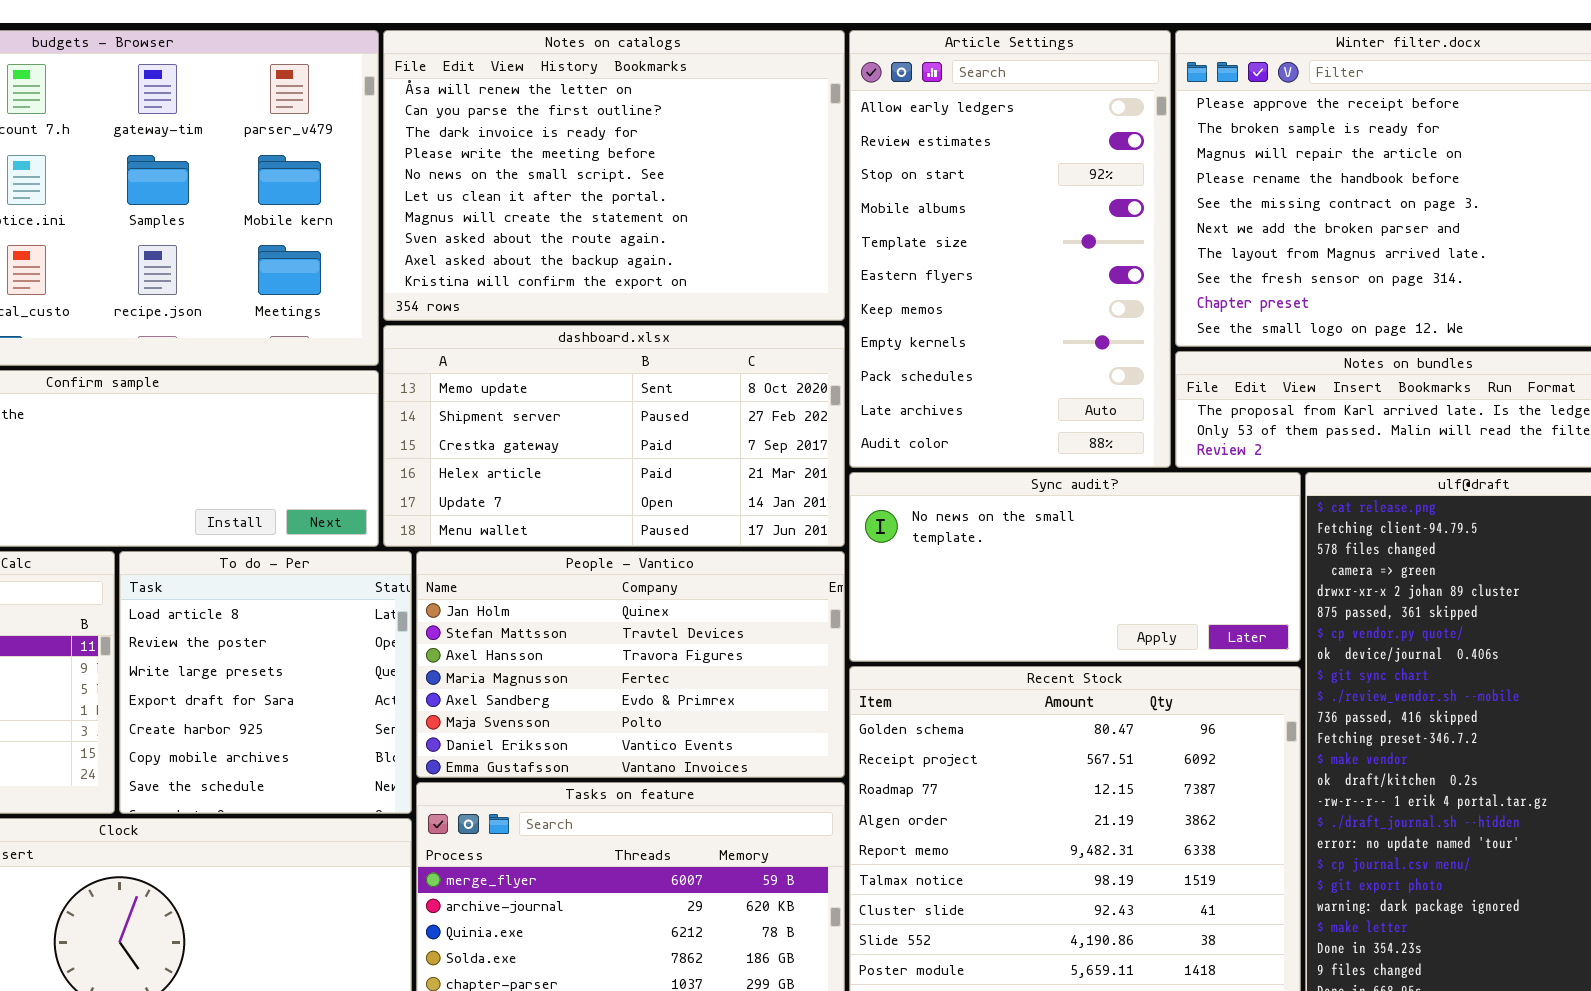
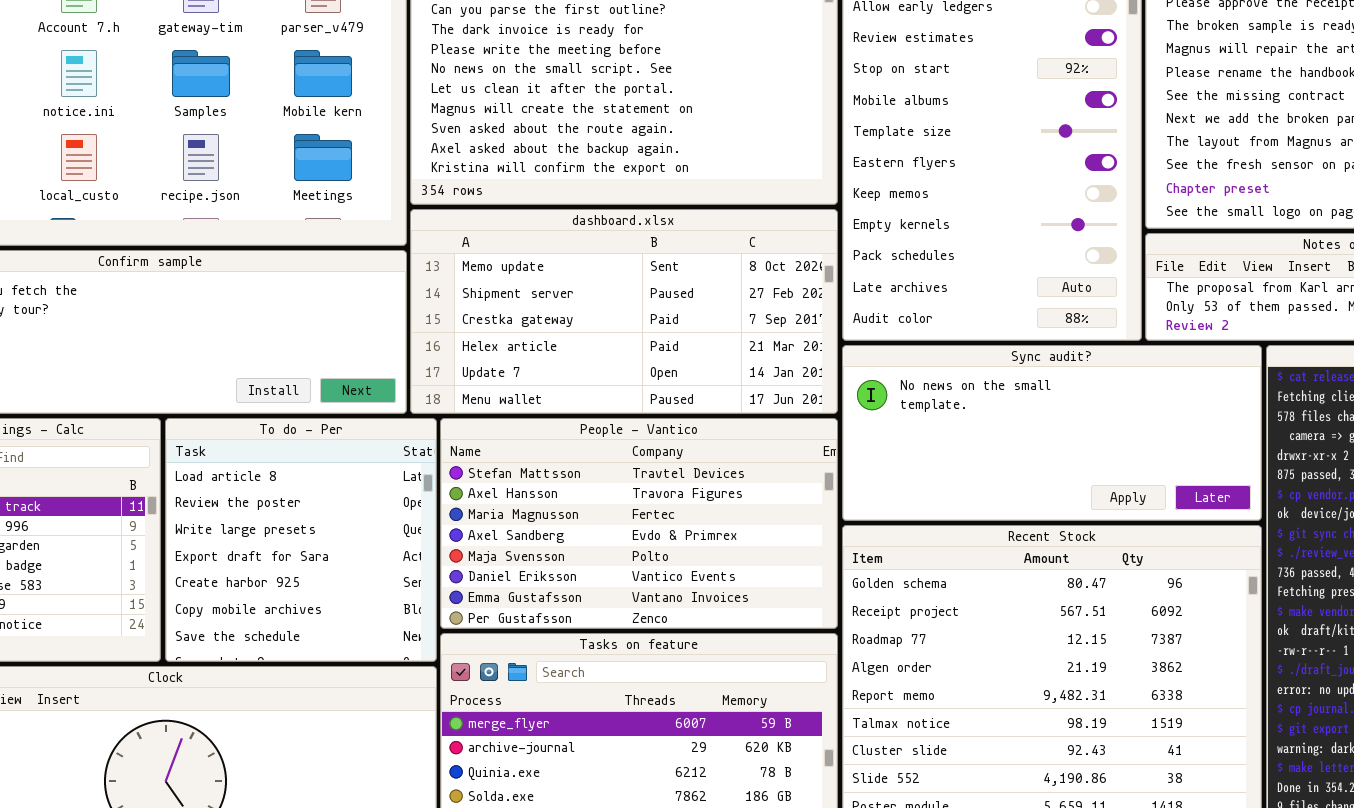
People - Vantico: [416,551,845,778] -> [440,418,838,629], scrolled down 1 row

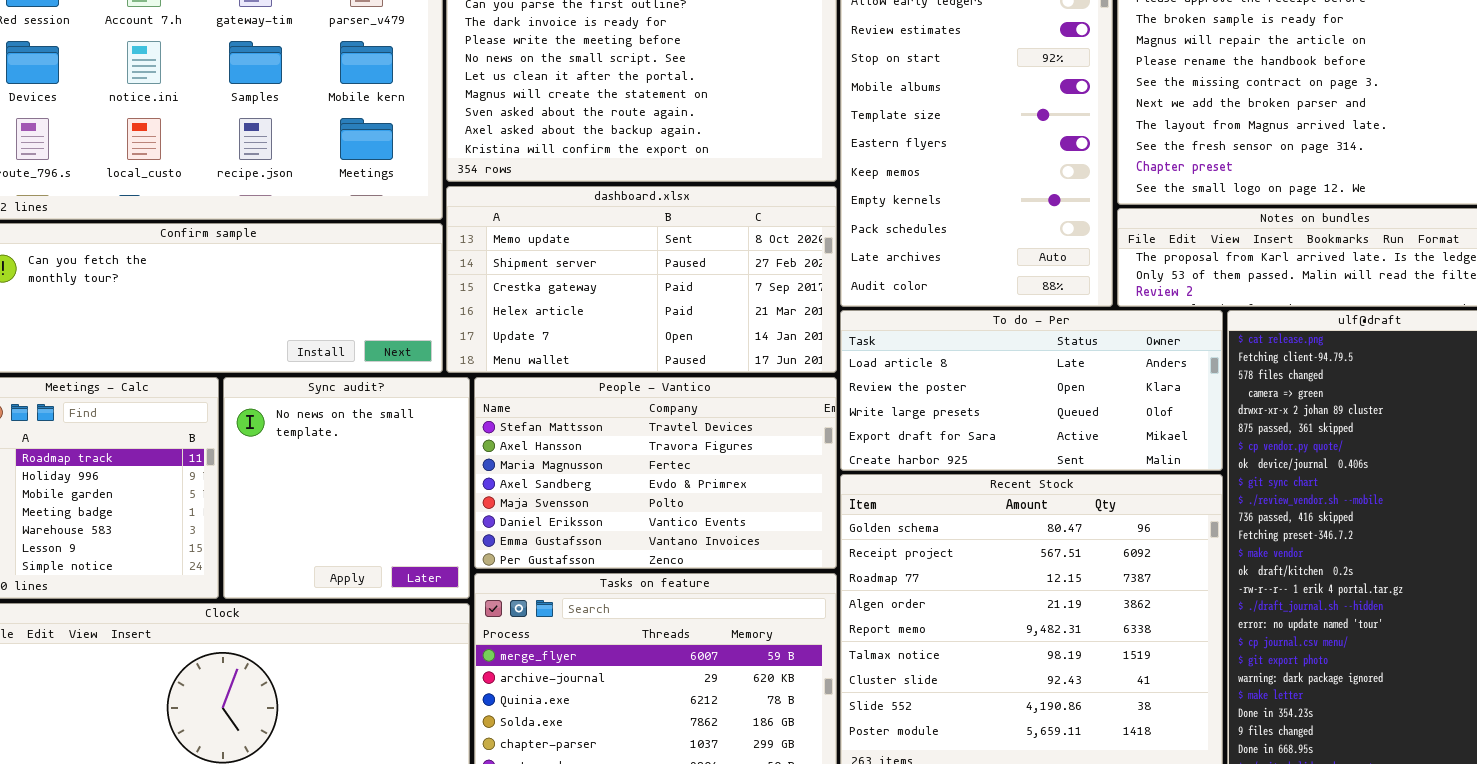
Sync audit?: [842,345,1262,521] -> [223,377,470,599], moved, resized
To do - Per: [165,418,437,662] -> [840,310,1223,471], moved, resized

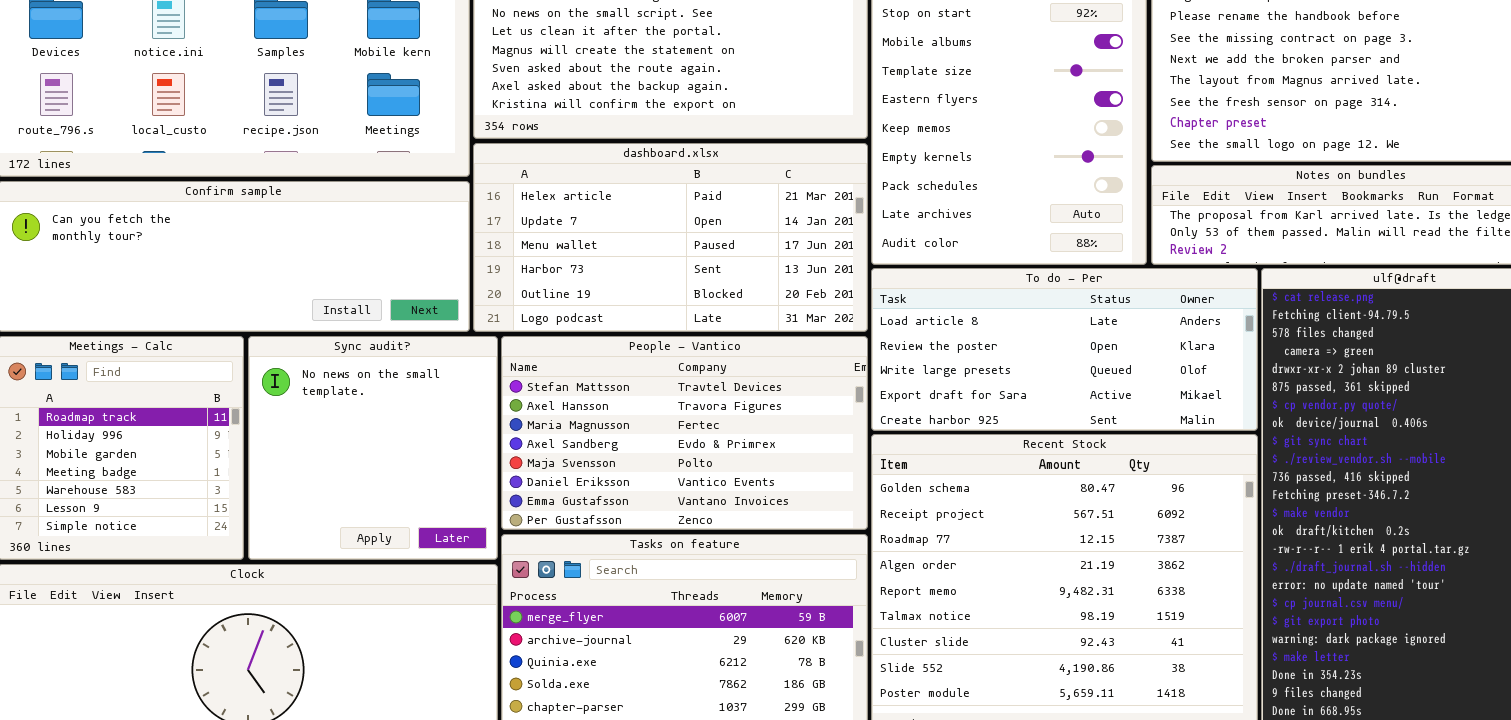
dashboard.xlsx: [446,186,837,373] -> [473,143,868,332], scrolled down 3 rows

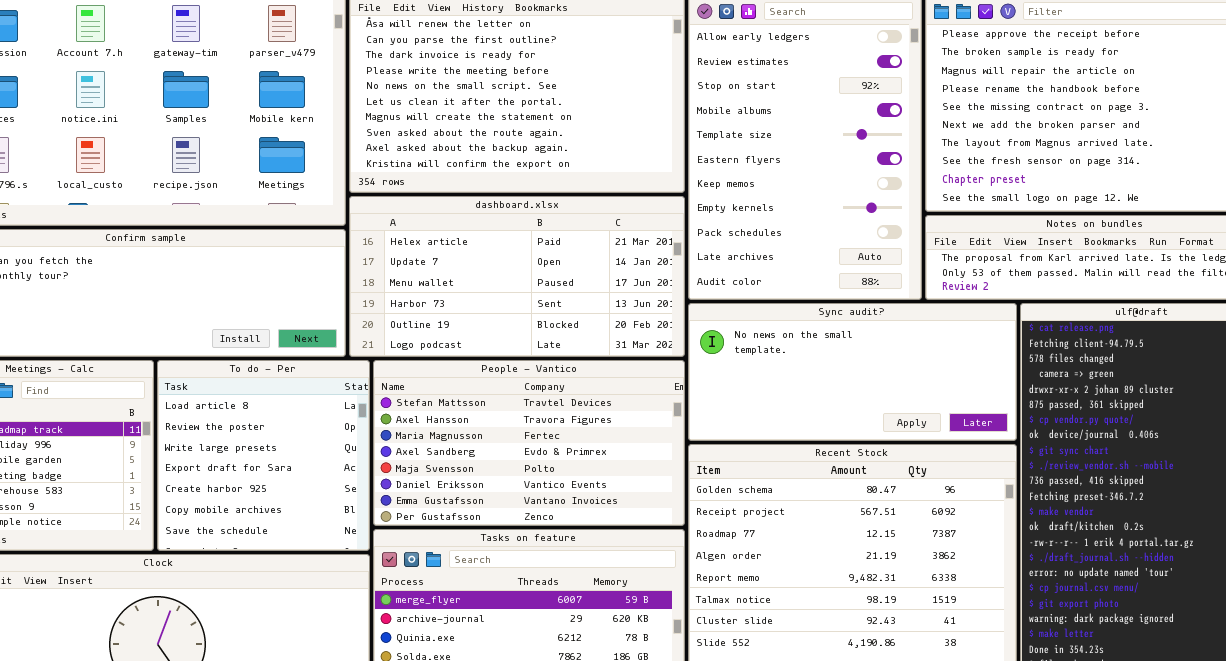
To do - Per: [871,268,1258,431] -> [157,360,370,551], moved, resized
Sync audit?: [248,336,498,560] -> [688,303,1017,441], moved, resized

